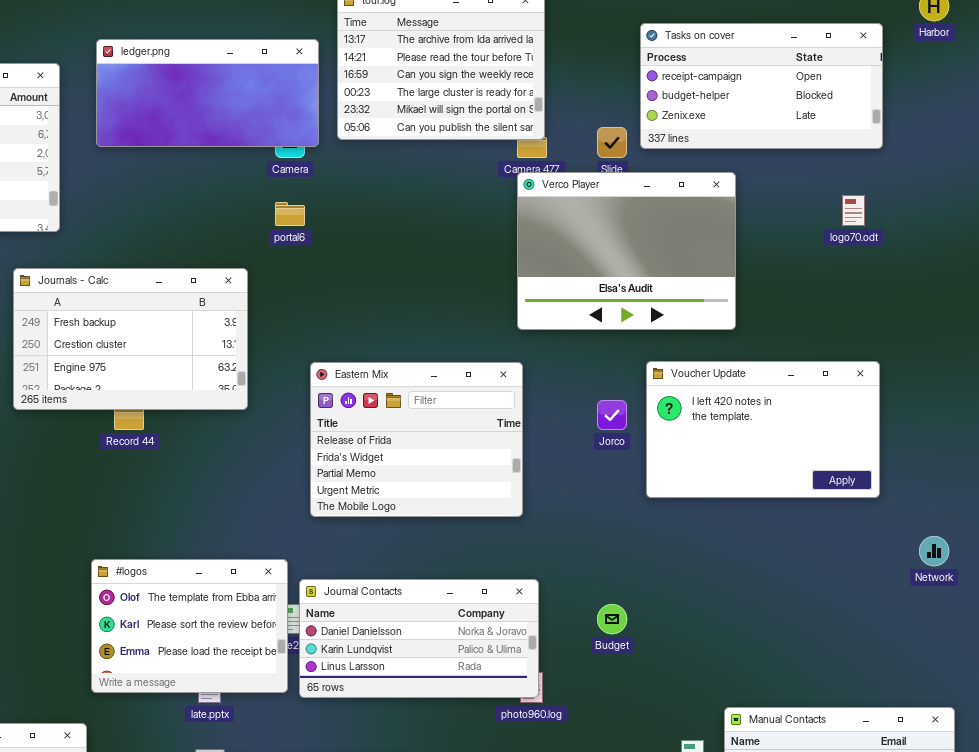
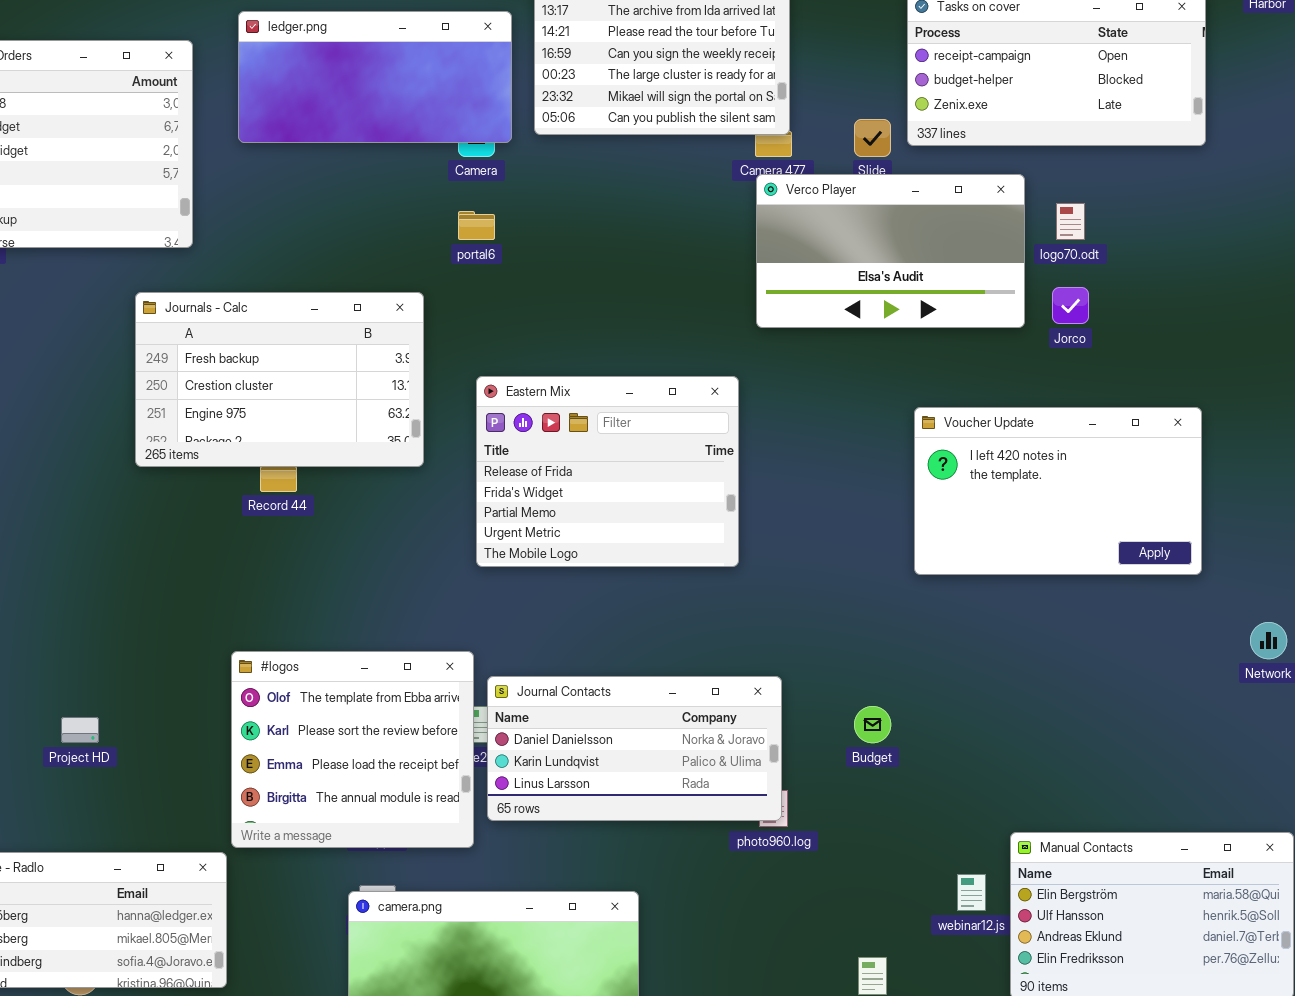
Verco Player: [517,172,736,330] -> [756,174,1025,328], resized
logo70.odt: [842,195,865,226] -> [1056,203,1085,240], moved
Eastern Mix: [310,362,523,517] -> [476,376,739,567], moved
Jorco: [597,400,627,430] -> [1052,287,1089,324], moved
#logos: [91,559,288,693] -> [231,651,474,848], resized

